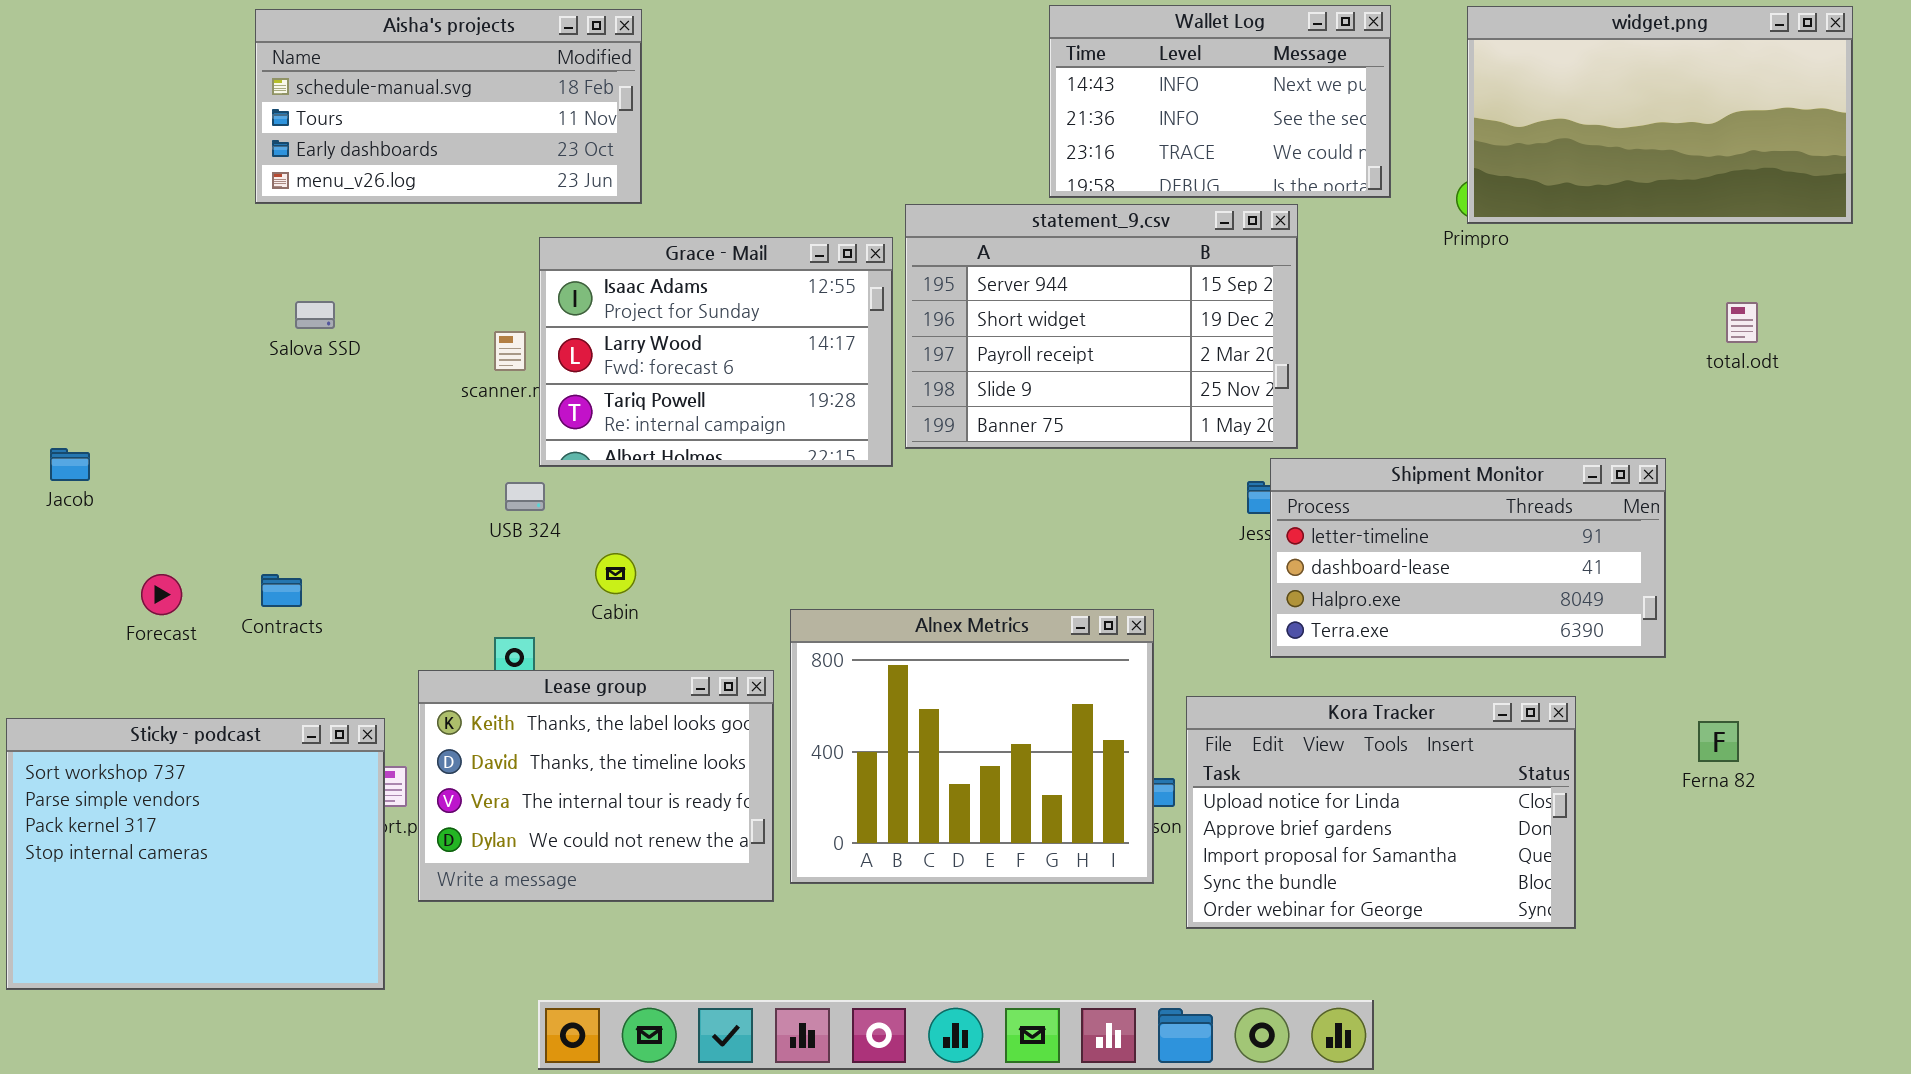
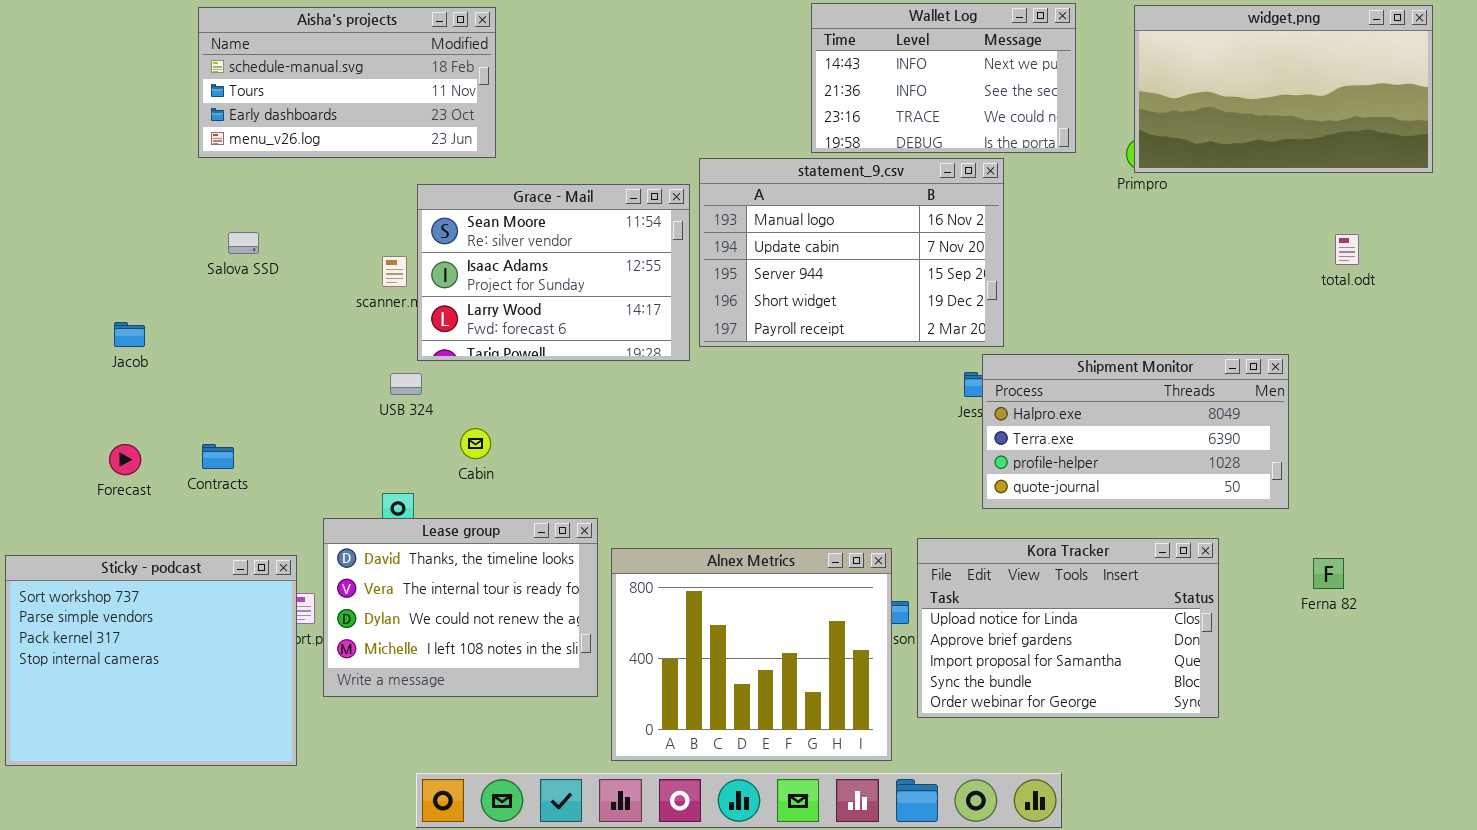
statement_9.csv: [905,204,1298,449] -> [699,158,1004,347], scrolled up 2 rows
Grace - Mail: [539,237,893,467] -> [417,184,690,361], scrolled up 1 row
Jacob: [50,448,90,481] -> [114,322,145,347], moved
Shipment Monitor: [1270,458,1666,658] -> [982,354,1289,509], scrolled down 2 rows
Alnex Metrics: [790,609,1154,884] -> [611,548,892,761], moved
Lease group: [418,670,774,902] -> [323,518,598,697], scrolled down 1 row

